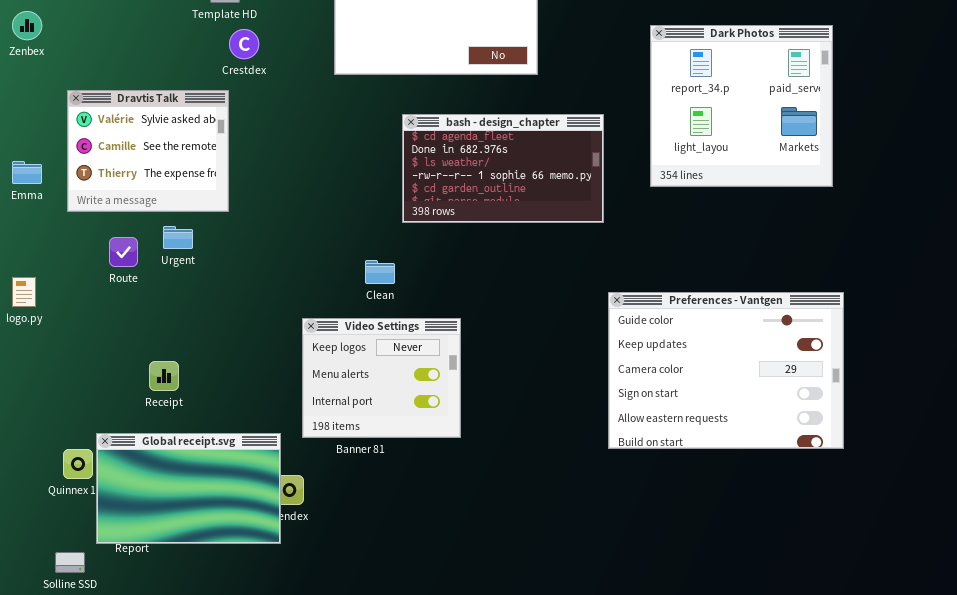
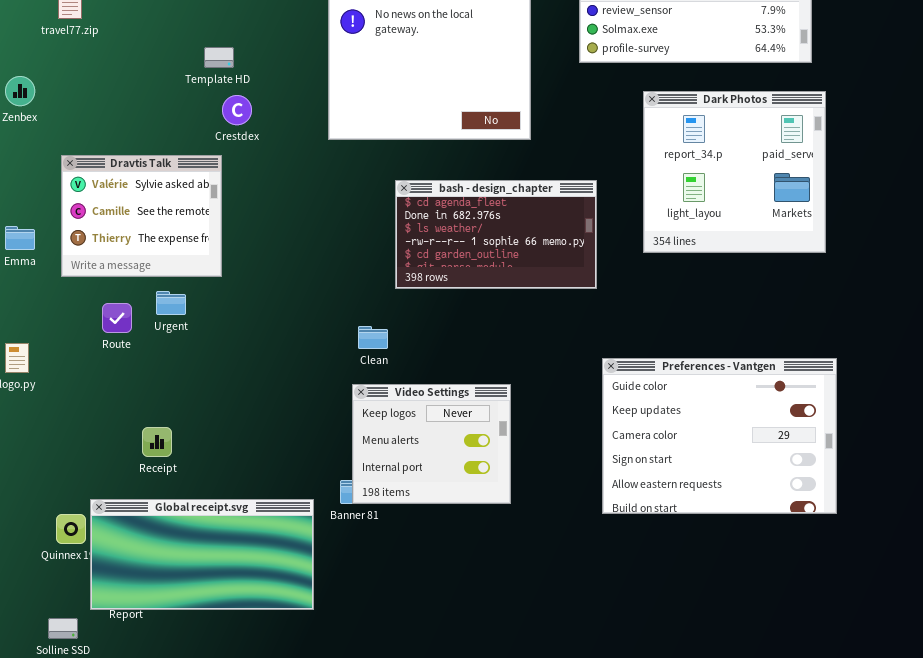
Video Settings: [302,318,461,438] -> [352,384,511,504], moved
Global receipt.svg: [96,433,281,544] -> [90,499,314,610], resized

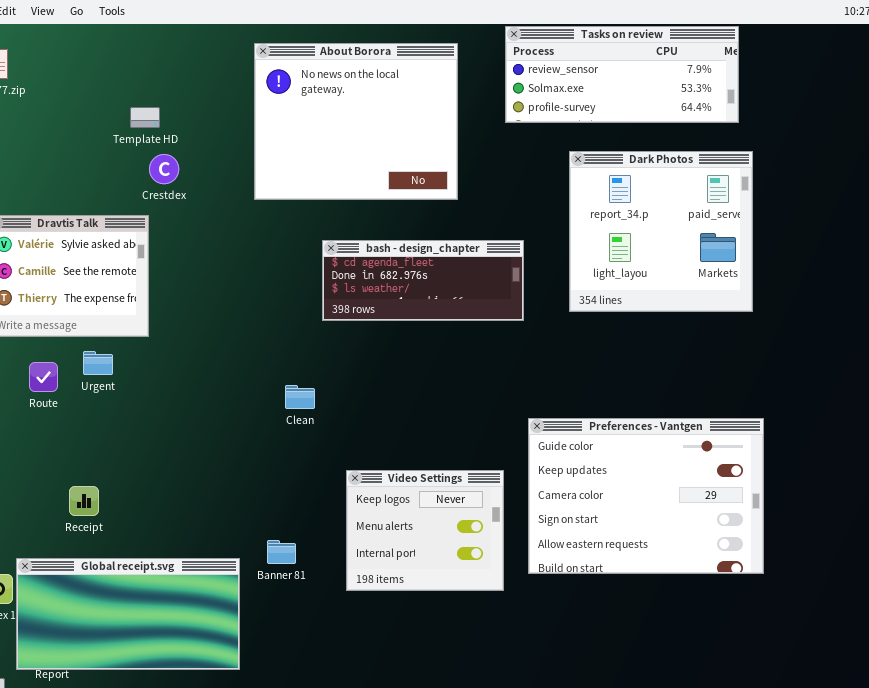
bash - design_chapter: [395,180,597,289] -> [322,240,524,321], resized
Video Settings: [352,384,511,504] -> [346,470,504,591], moved

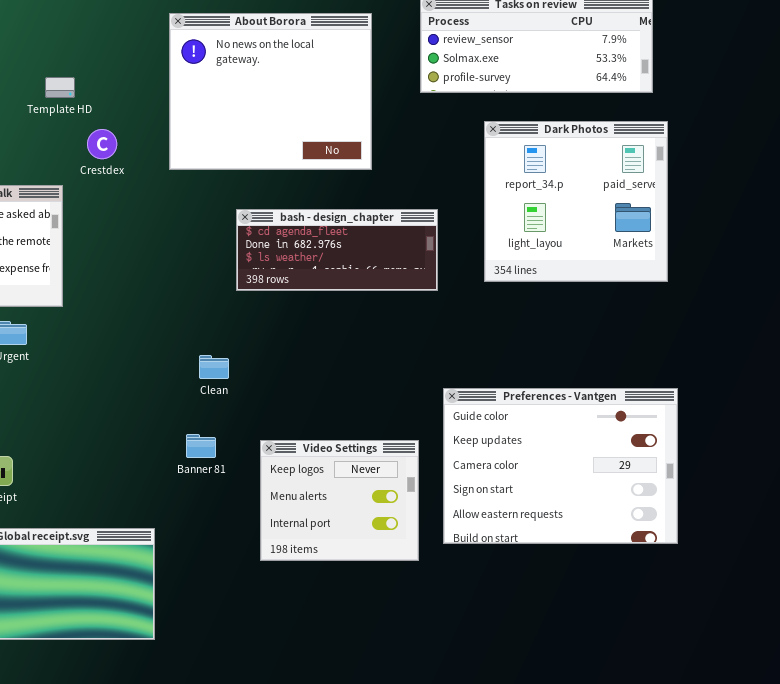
Crestdex: [149,154,179,184] -> [87,129,117,159], moved
Banner 81: [267,540,296,564] -> [186,434,216,458], moved

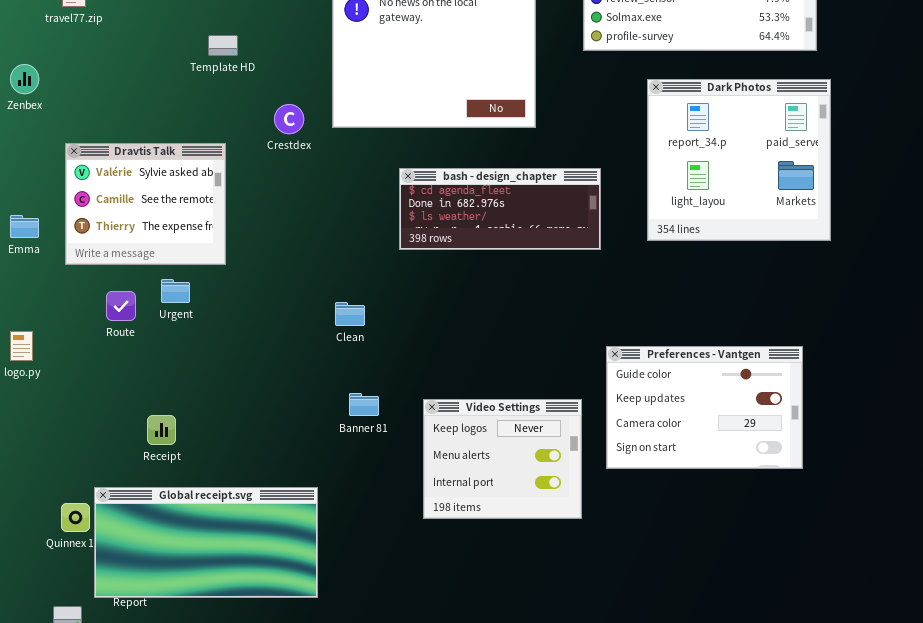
Crestdex: [87,129,117,159] -> [274,104,304,134], moved
Clean: [199,355,229,379] -> [335,302,365,326], moved
Preferences - Vantgen: [443,388,678,544] -> [606,346,803,469], resized

